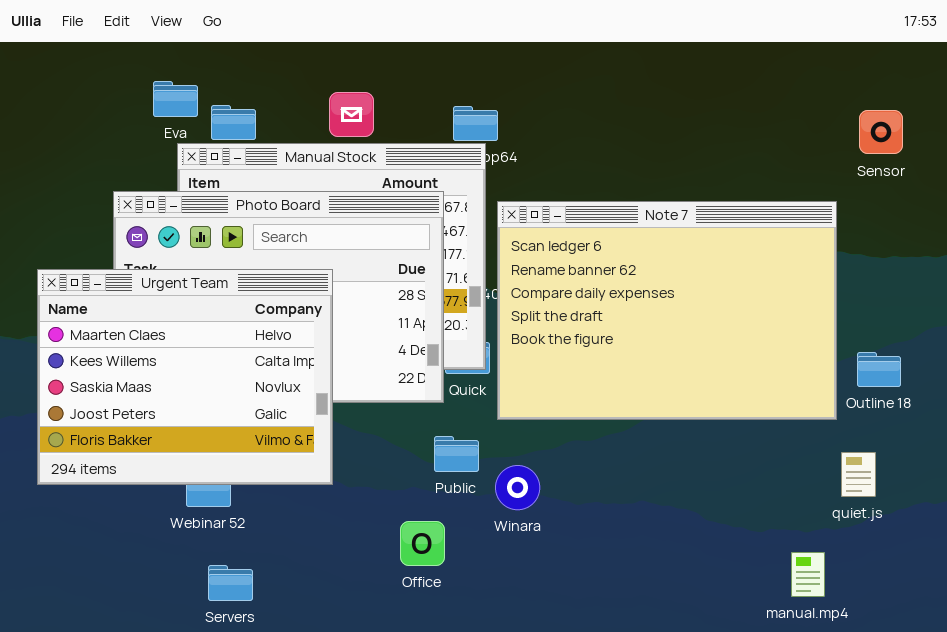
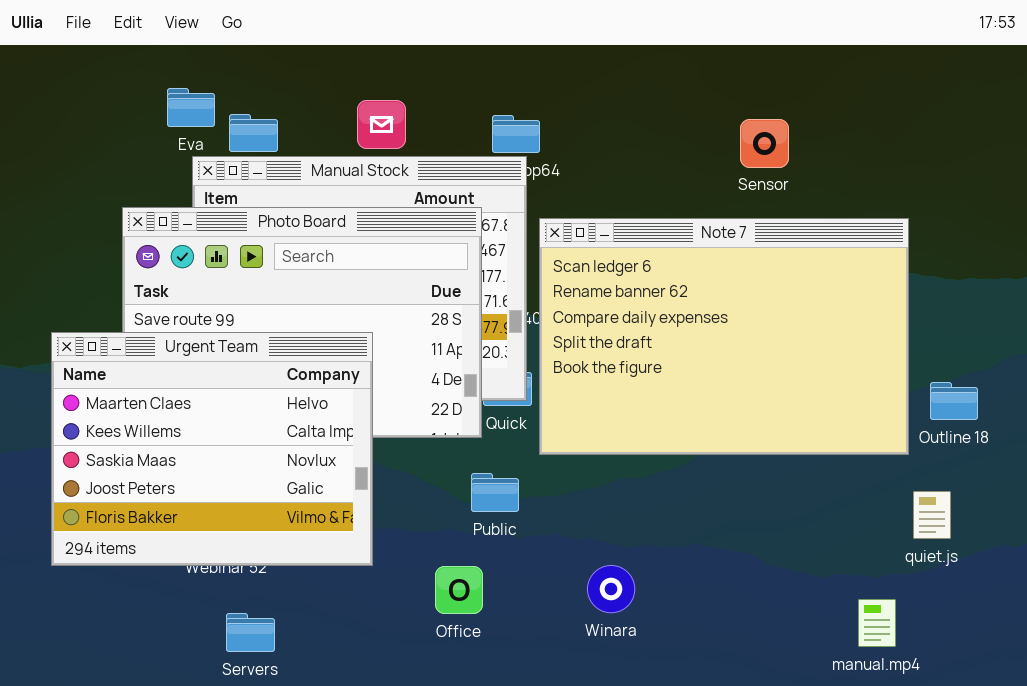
Sensor: [859,110,903,154] -> [740,119,789,168], moved
Urgent Team: [37,269,333,485] -> [51,332,373,566], moved
Winara: [495,465,540,510] -> [587,565,635,613], moved

